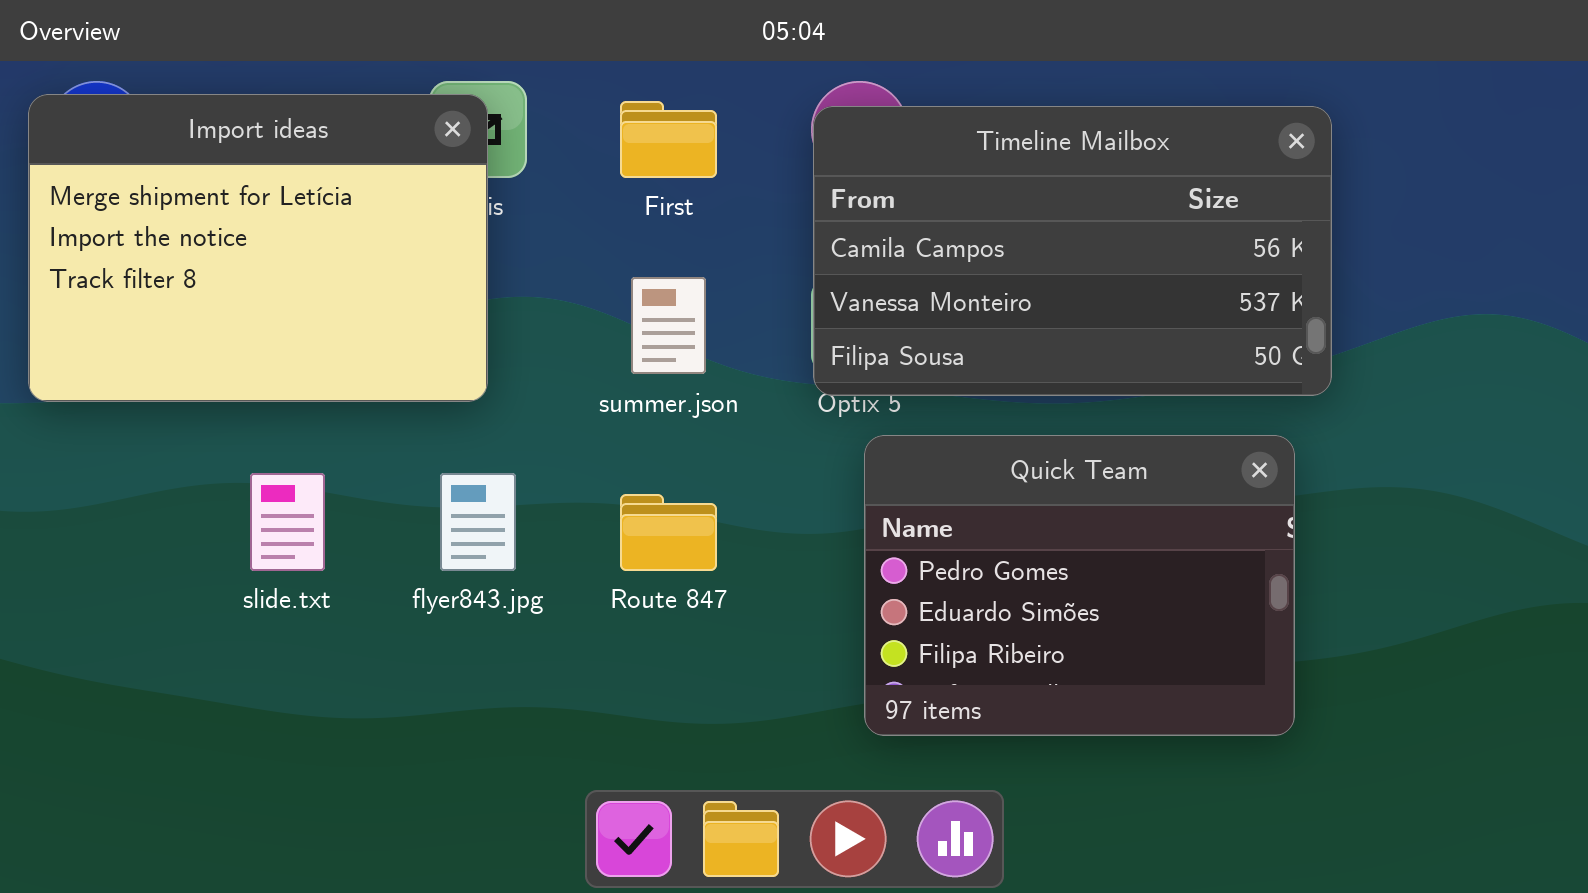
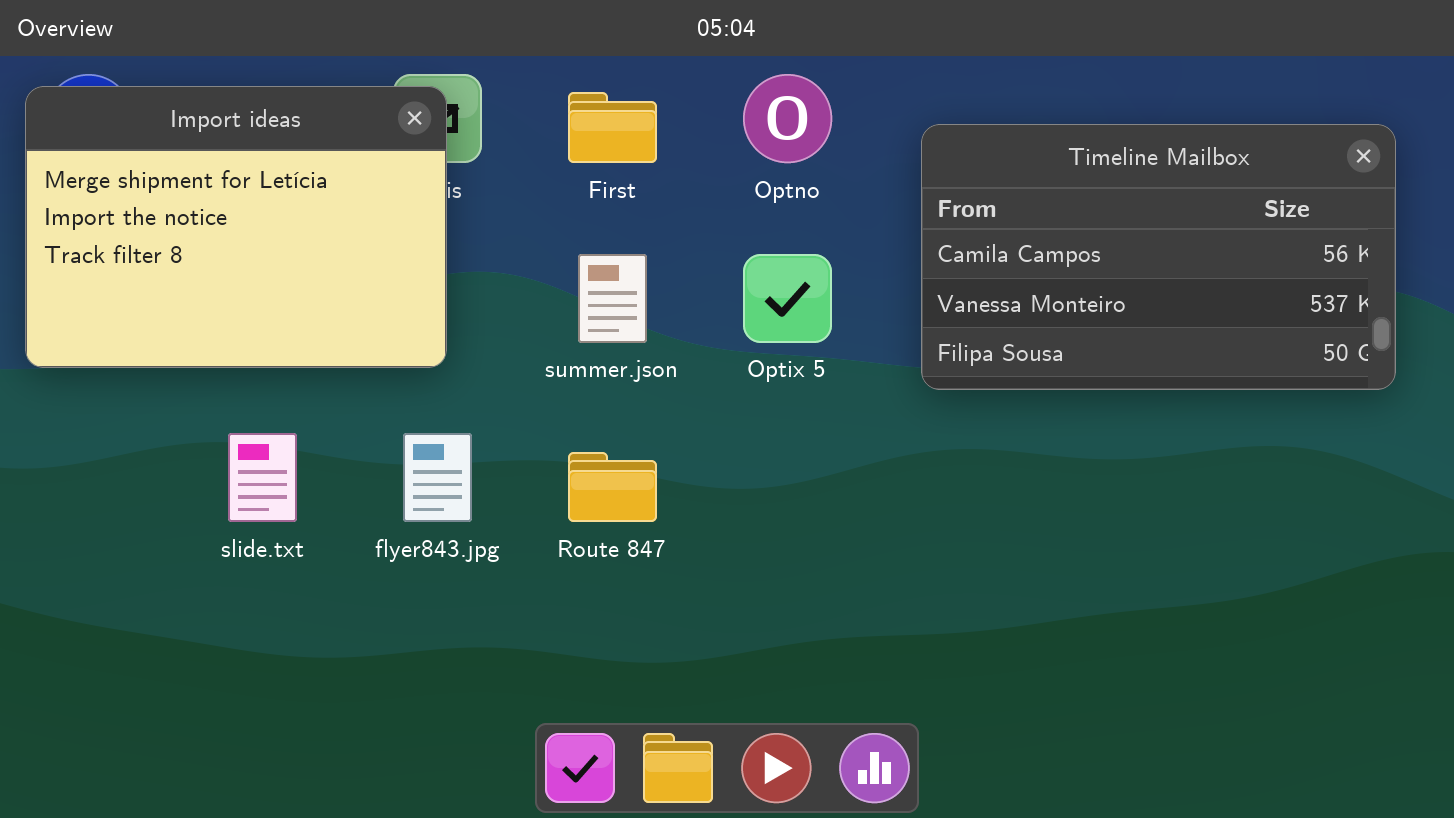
Timeline Mailbox: [813,106,1332,396] -> [921,124,1396,390], moved
Quick Team: [864,435,1295,736] -> none, closed

